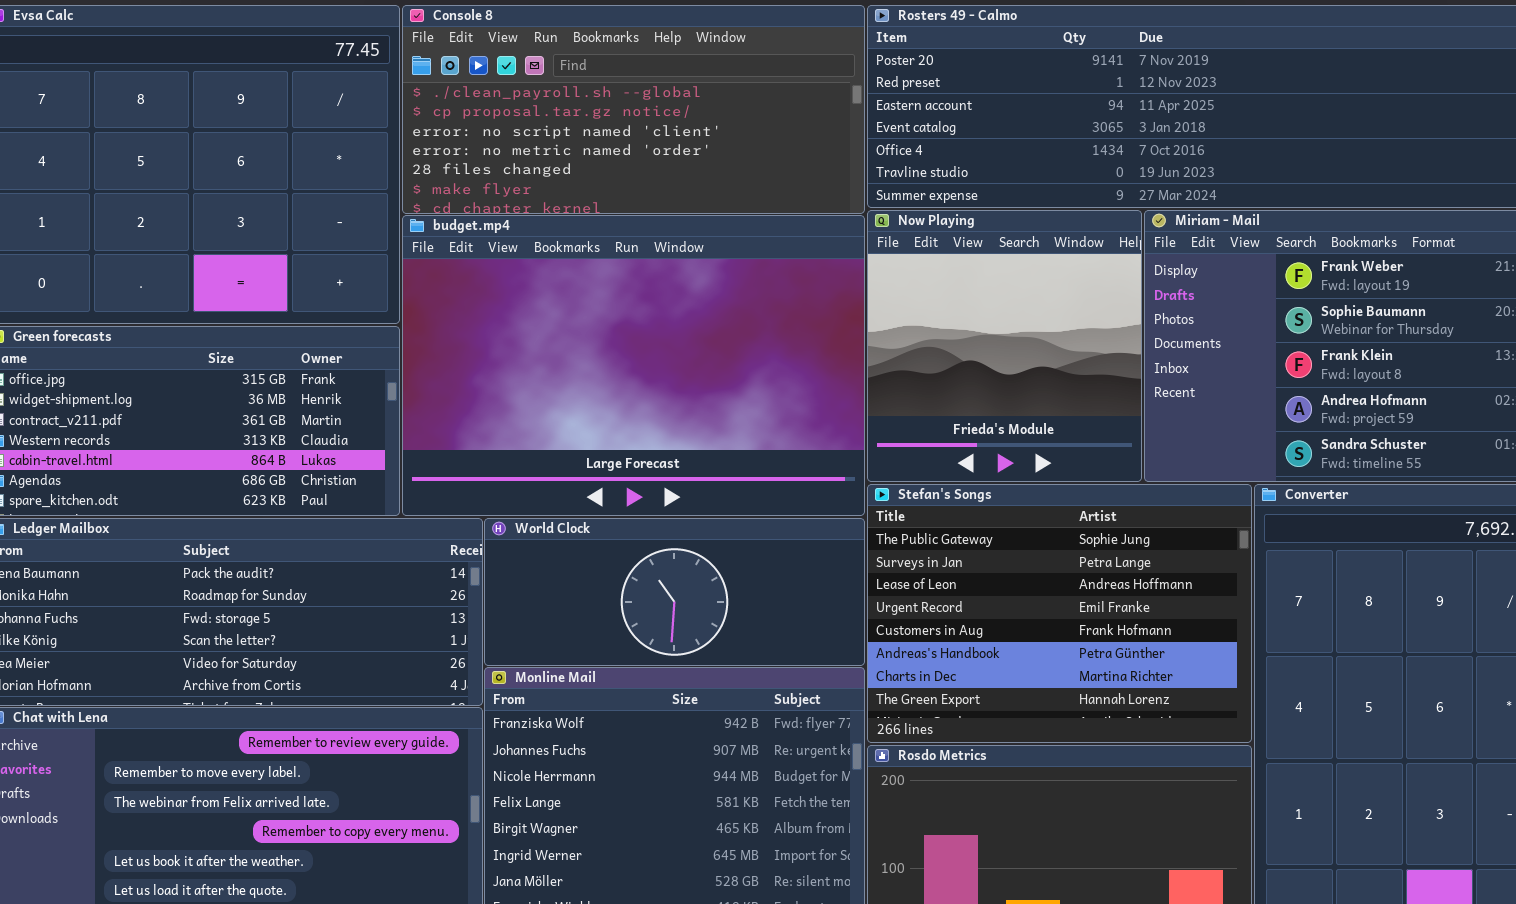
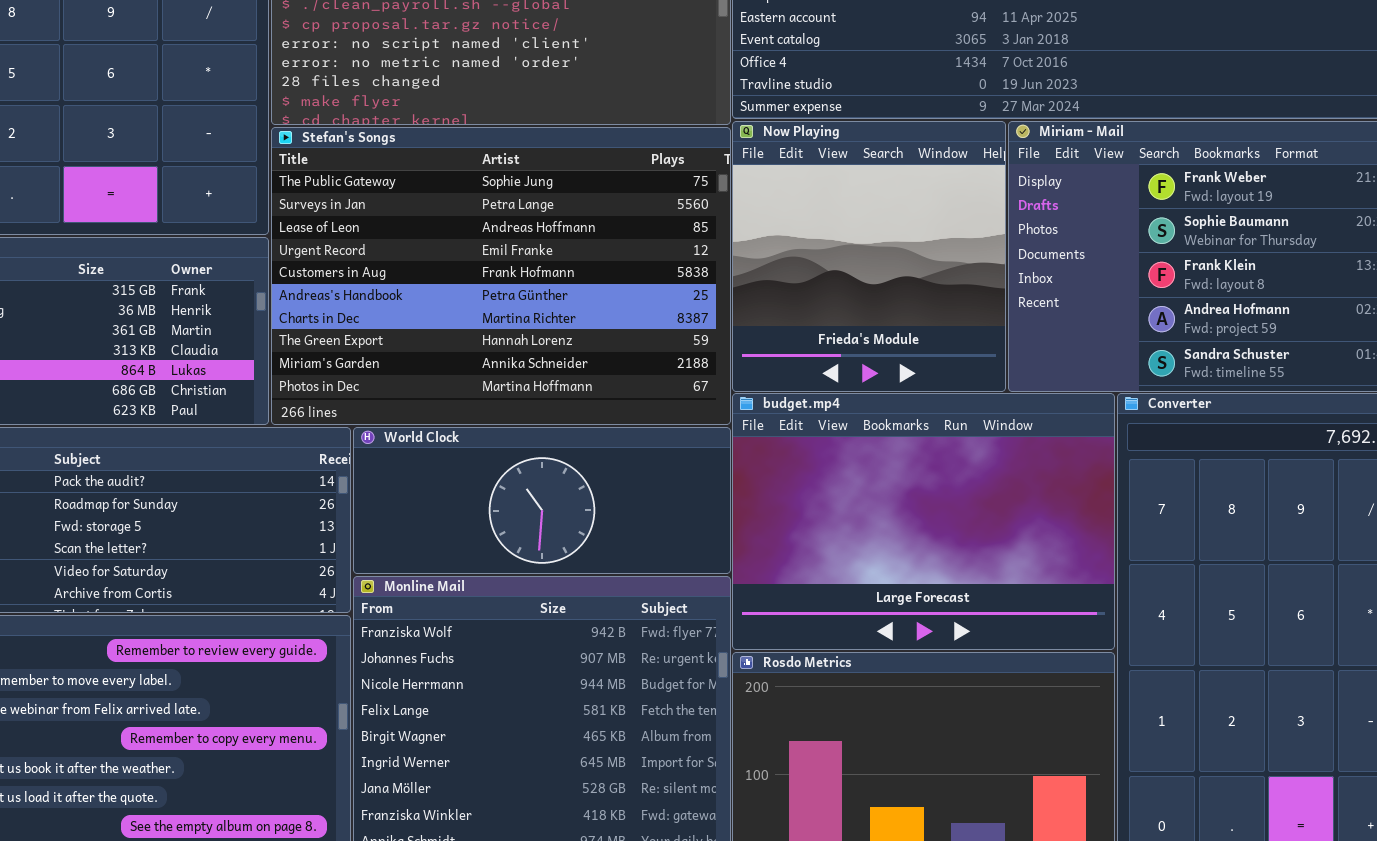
budget.mp4: [402,215,865,516] -> [732,393,1115,650], moved, resized
Stefan's Songs: [867,484,1252,743] -> [271,127,731,425], moved, resized

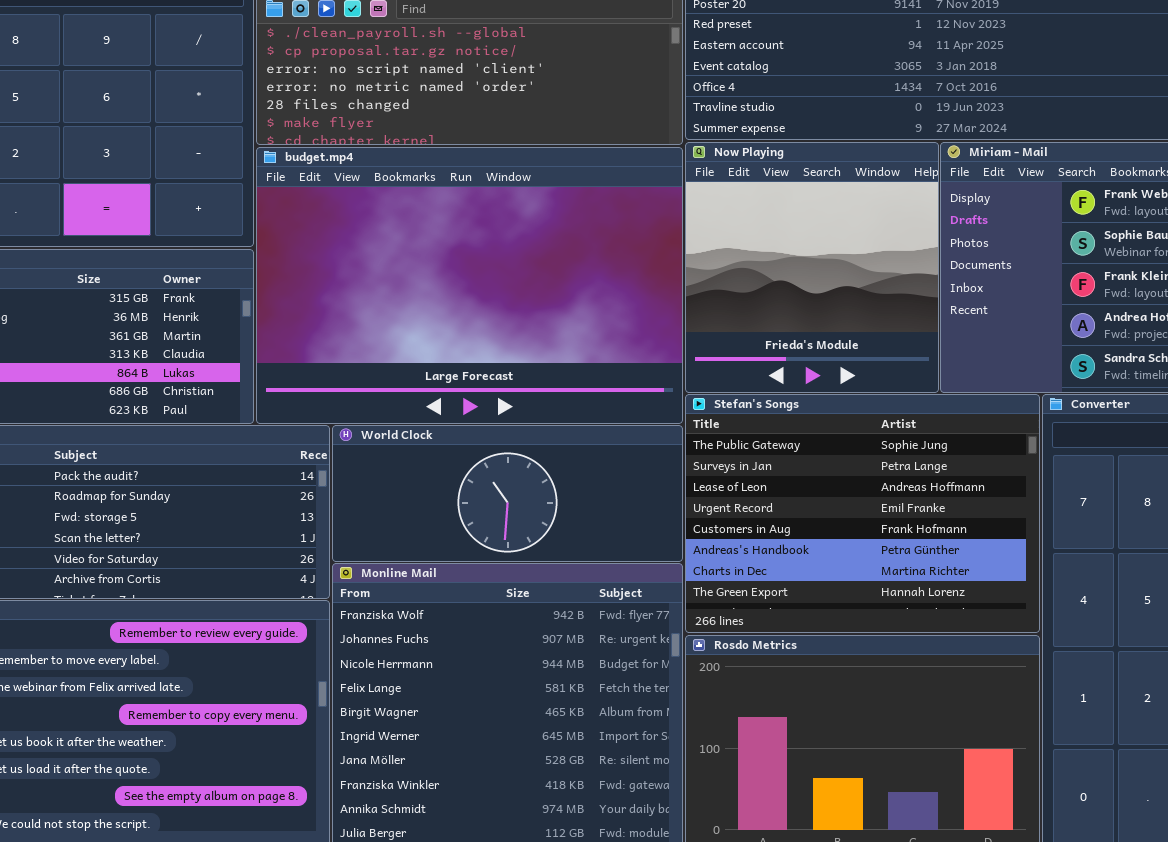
Stefan's Songs: [271,127,731,425] -> [685,394,1040,633], moved, resized
budget.mp4: [732,393,1115,650] -> [256,147,683,424], moved, resized

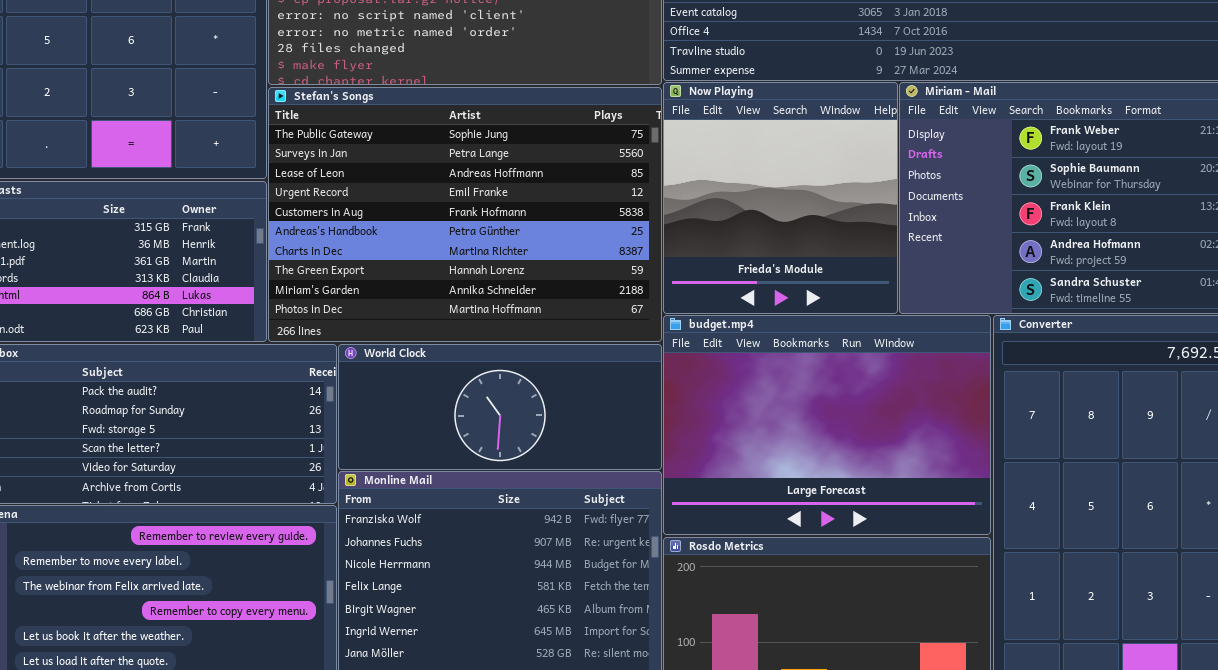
budget.mp4: [256,147,683,424] -> [663,315,991,535], moved, resized
Stefan's Songs: [685,394,1040,633] -> [268,87,662,342], moved, resized

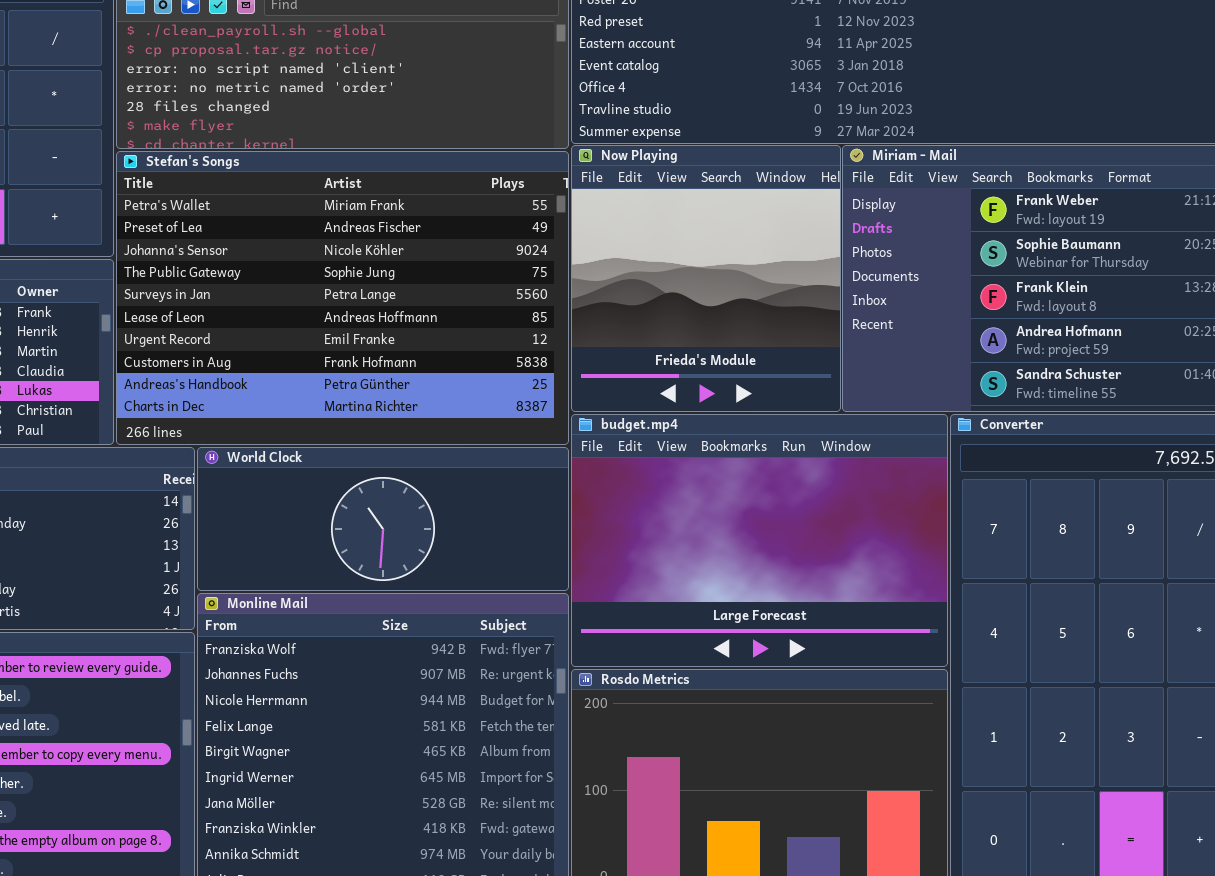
Stefan's Songs: [268,87,662,342] -> [116,151,569,445], scrolled up 3 rows

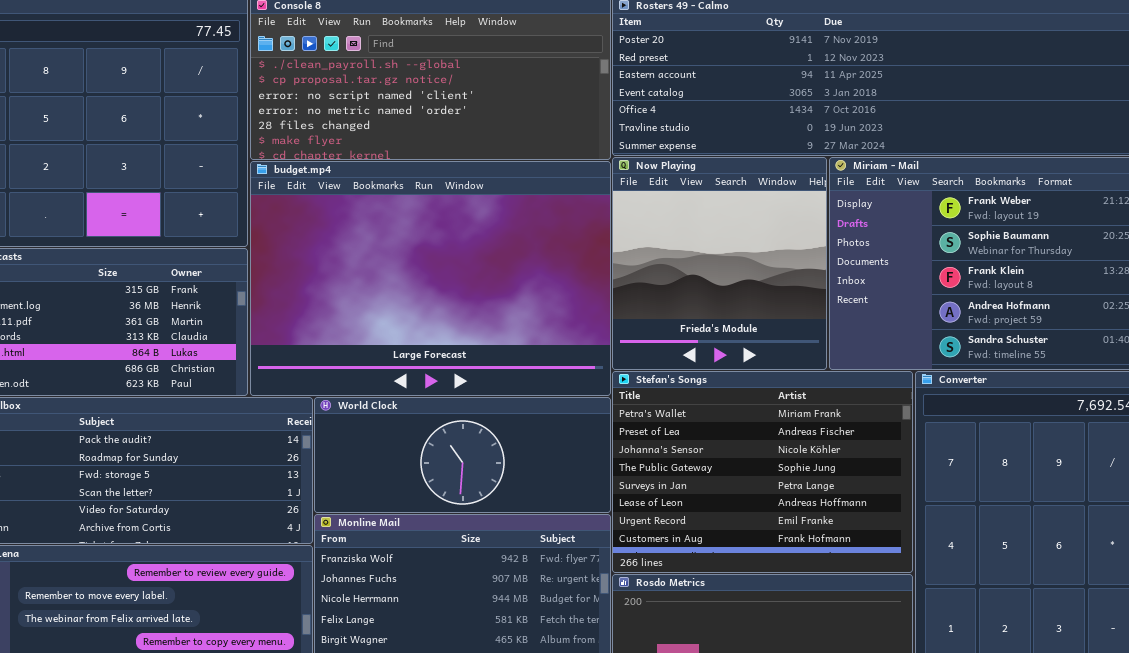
Stefan's Songs: [116,151,569,445] -> [612,371,913,573], moved, resized
budget.mp4: [571,414,948,667] -> [250,161,611,396], moved, resized

